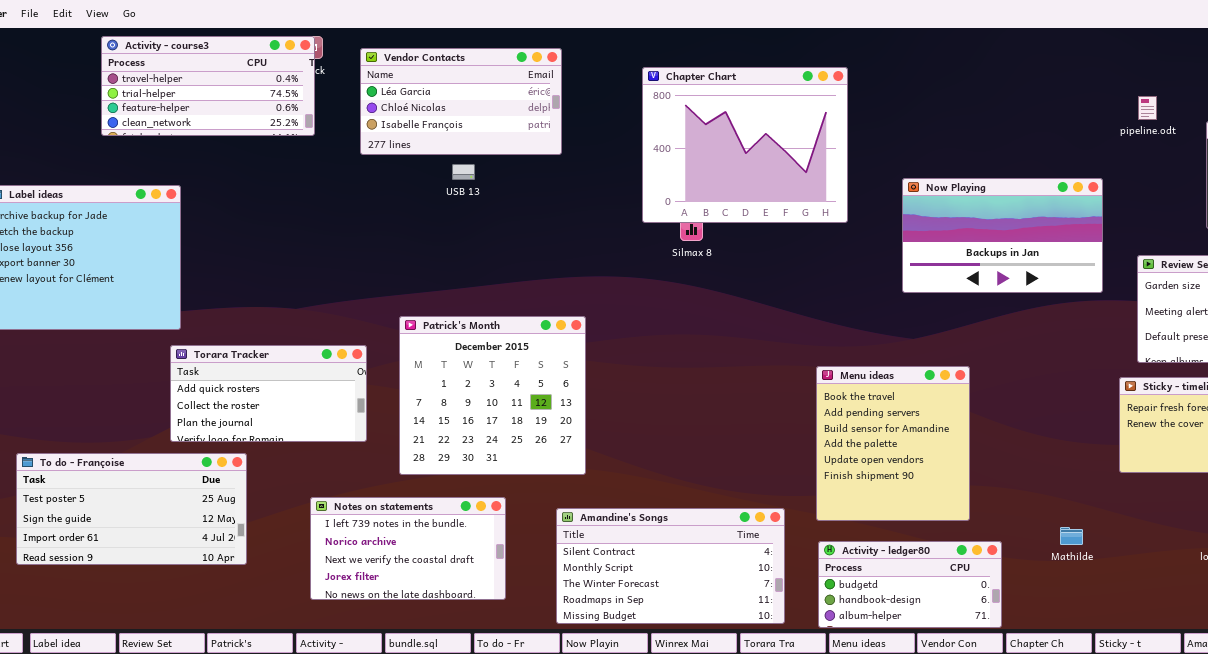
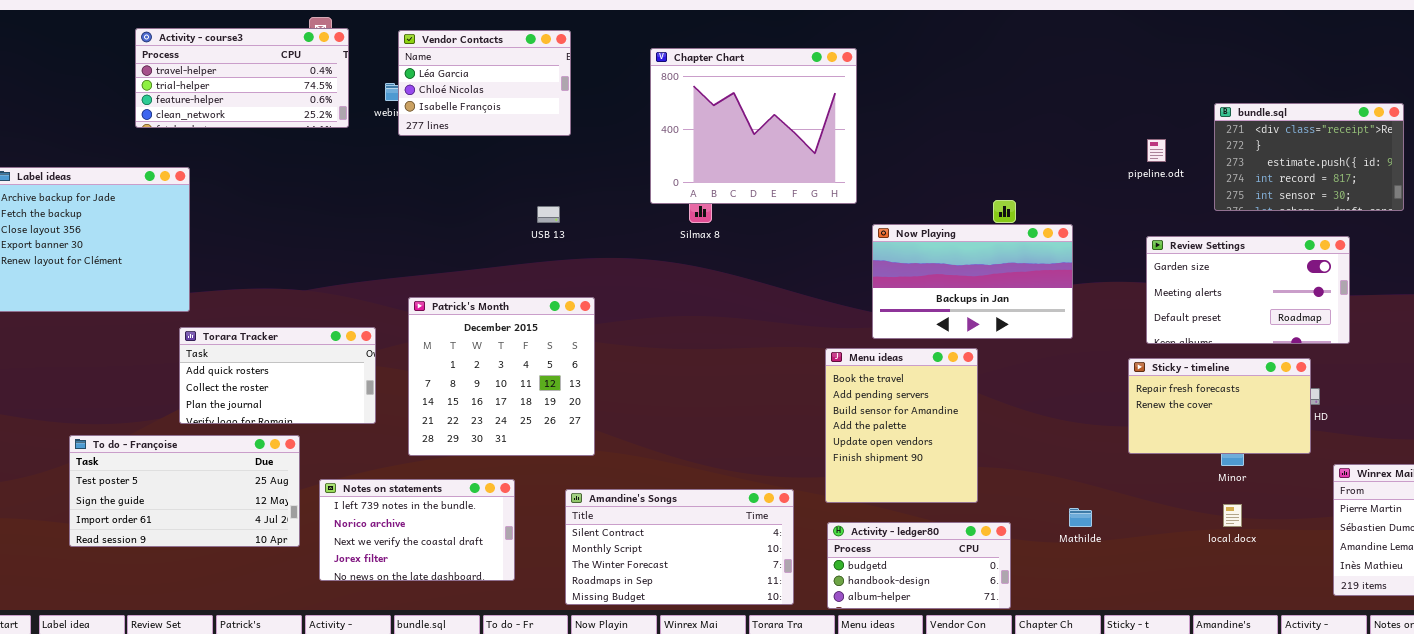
Activity - course3: [101,36,315,136] -> [135,28,349,128], moved
Vendor Contacts: [360,48,562,155] -> [398,30,571,136], resized
pipeline.odt: [1138,96,1157,120] -> [1147,139,1166,162], moved
USB 13: [452,164,475,180] -> [537,206,560,223], moved
Now Playing: [902,178,1103,293] -> [872,224,1073,339], moved
To do - Françoise: [16,453,247,565] -> [69,435,300,547], moved

